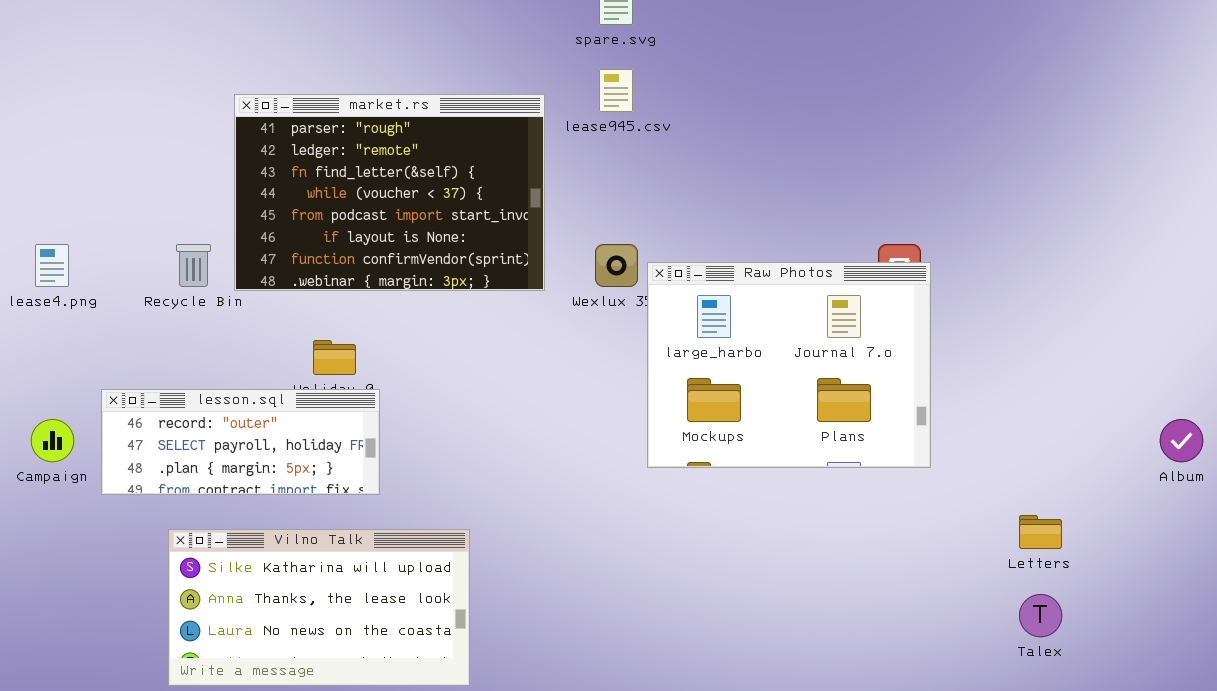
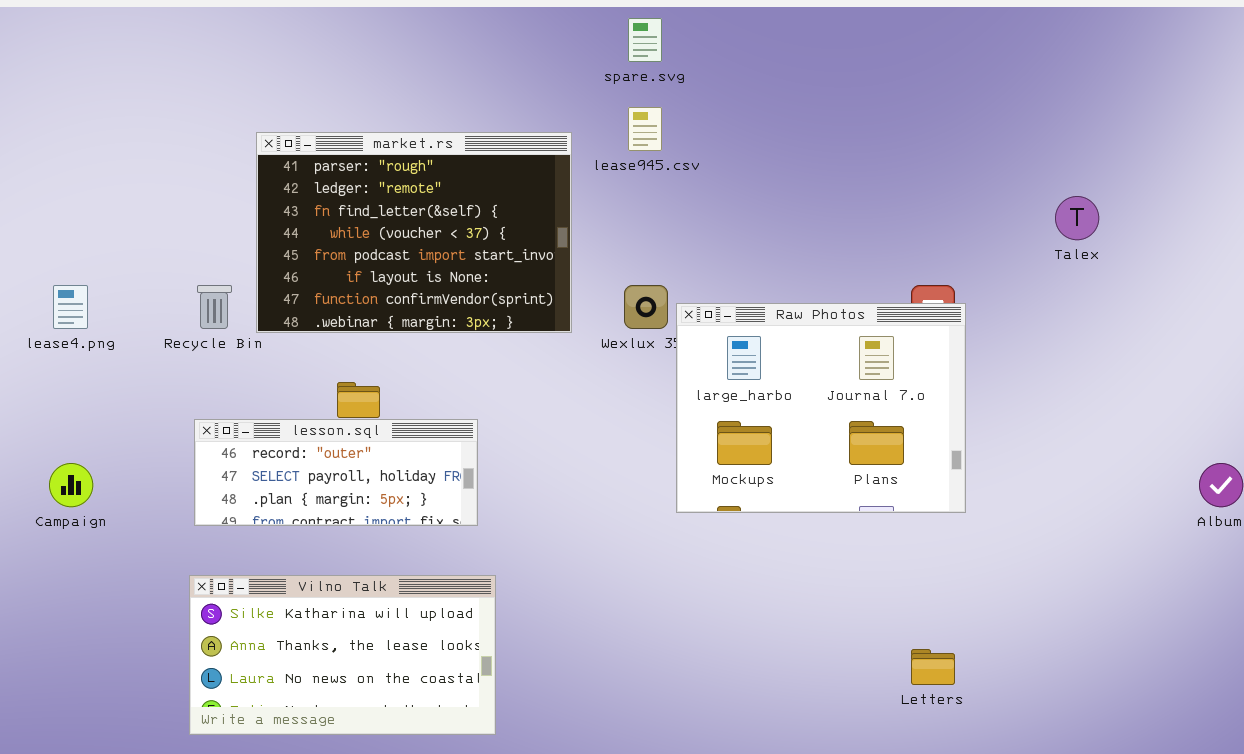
lesson.sql: [101,389,380,495] -> [194,419,478,526], moved
Letters: [1019,515,1062,549] -> [911,649,955,685], moved
Talex: [1019,594,1062,637] -> [1055,196,1099,240], moved

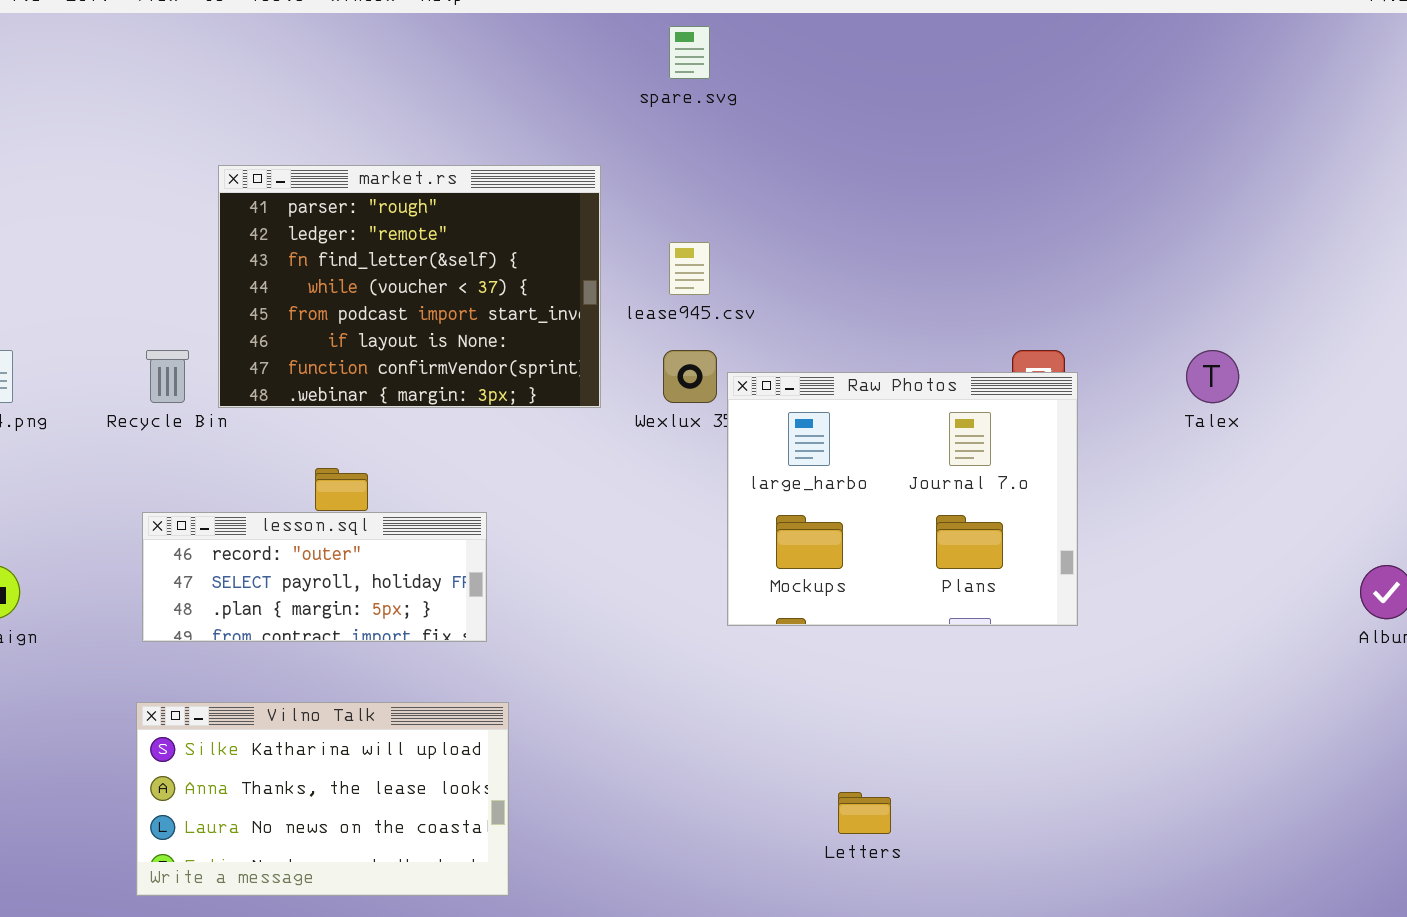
lease945.csv: [628,107,662,151] -> [669,242,710,295], moved
Talex: [1055,196,1099,240] -> [1186,350,1239,403], moved
Letters: [911,649,955,685] -> [838,792,891,834], moved

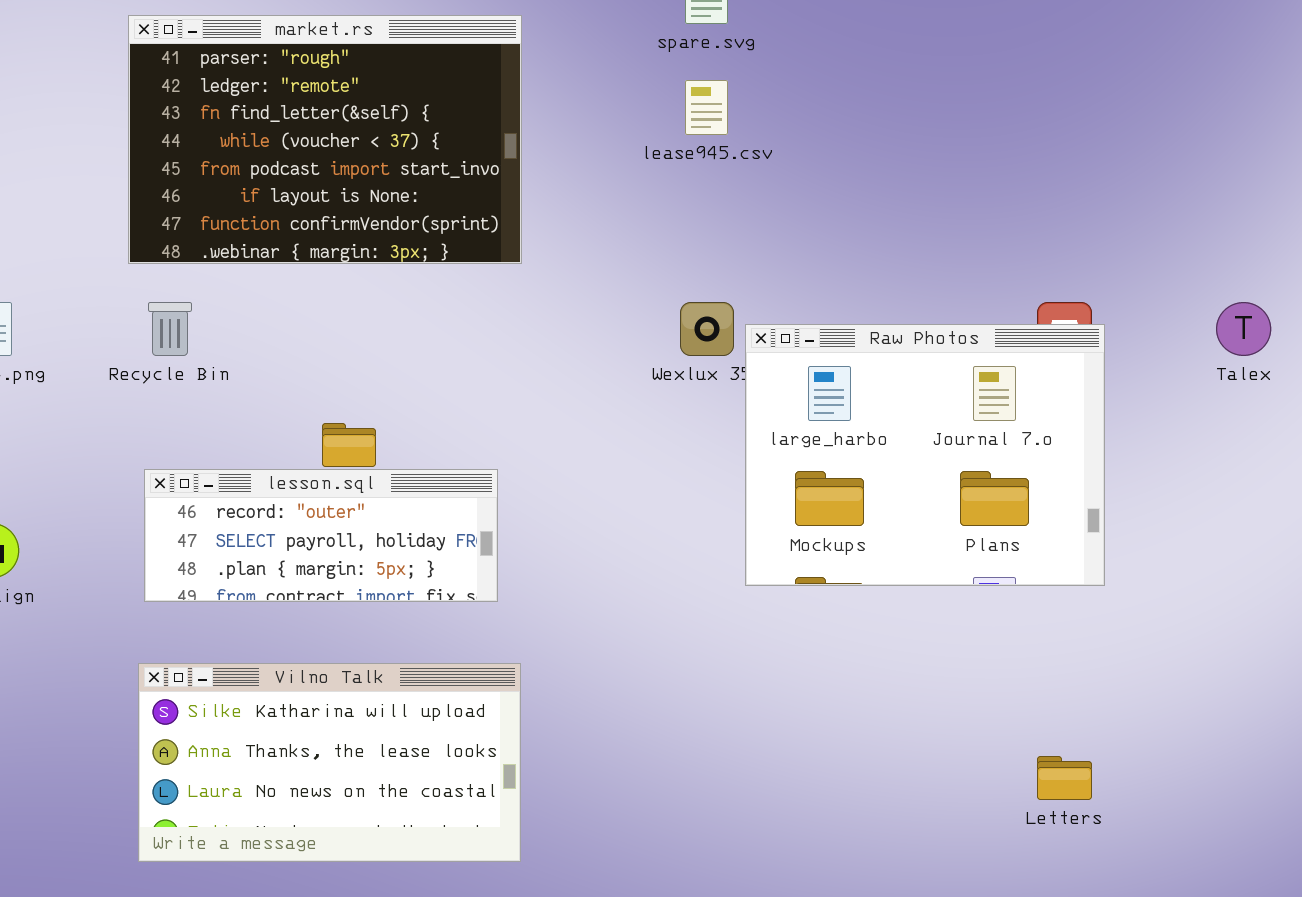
market.rs: [218,165,601,408] -> [128,15,522,264], moved
lease945.csv: [669,242,710,295] -> [685,80,728,135], moved
Letters: [838,792,891,834] -> [1037,756,1092,800], moved

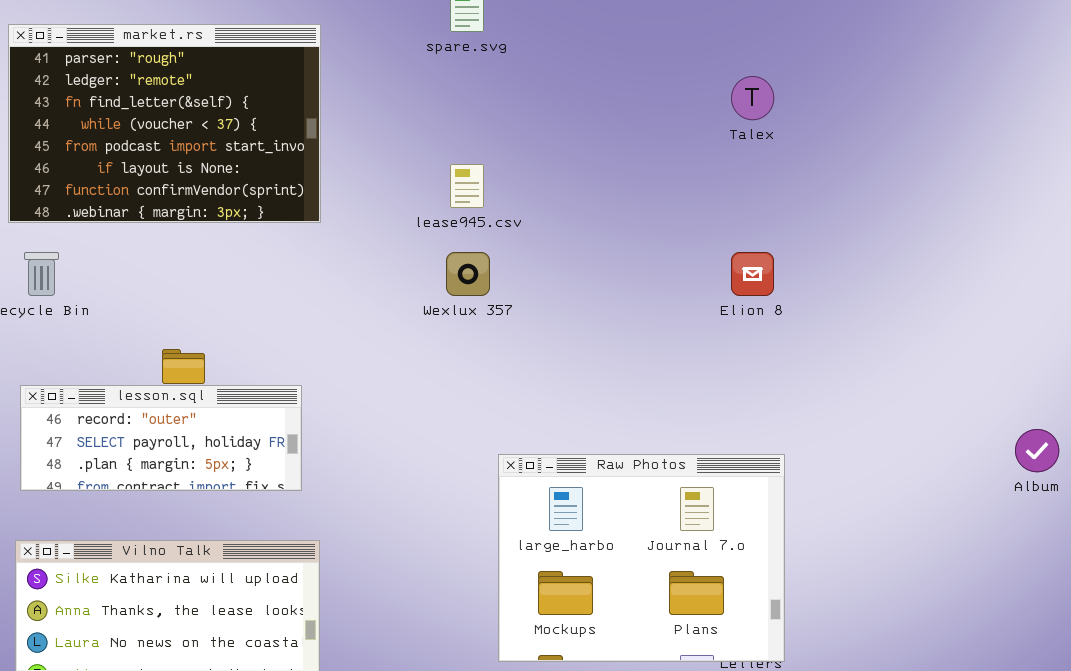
lease945.csv: [685,80,728,135] -> [450,164,484,208], moved
Talex: [1216,302,1271,356] -> [731,76,774,120], moved
Raw Photos: [745,324,1105,586] -> [498,454,785,662], moved

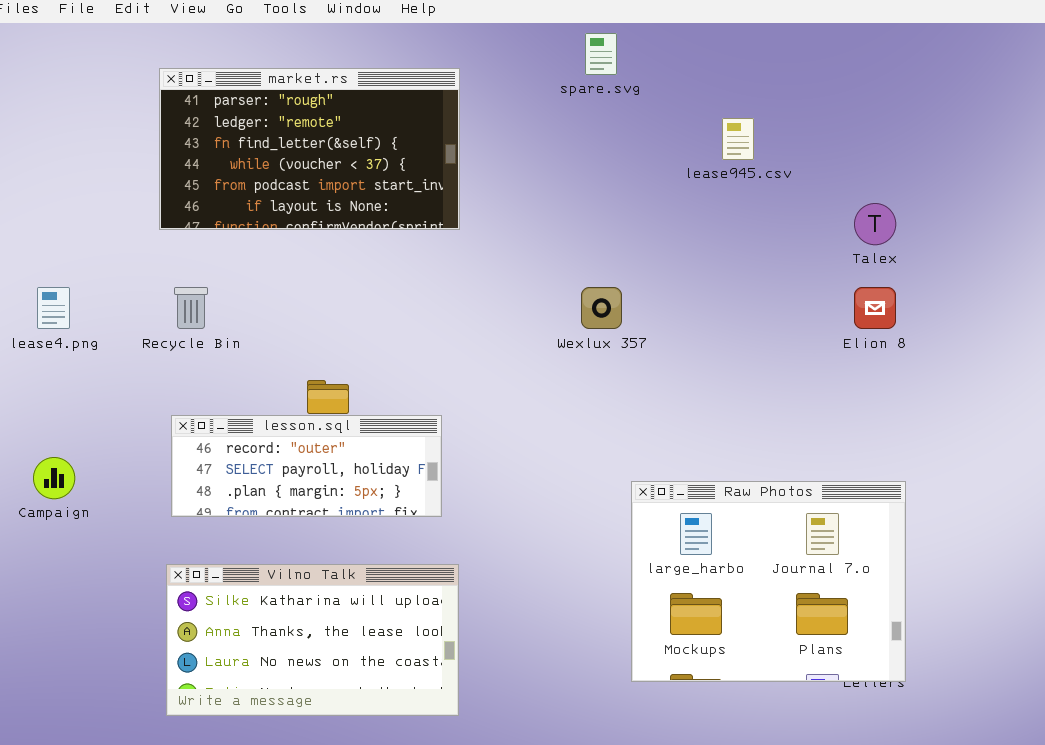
market.rs: [8,24,321,223] -> [159,68,460,230], resized
Talex: [731,76,774,120] -> [854,203,896,245], moved
lease945.csv: [450,164,484,208] -> [722,118,754,160], moved

